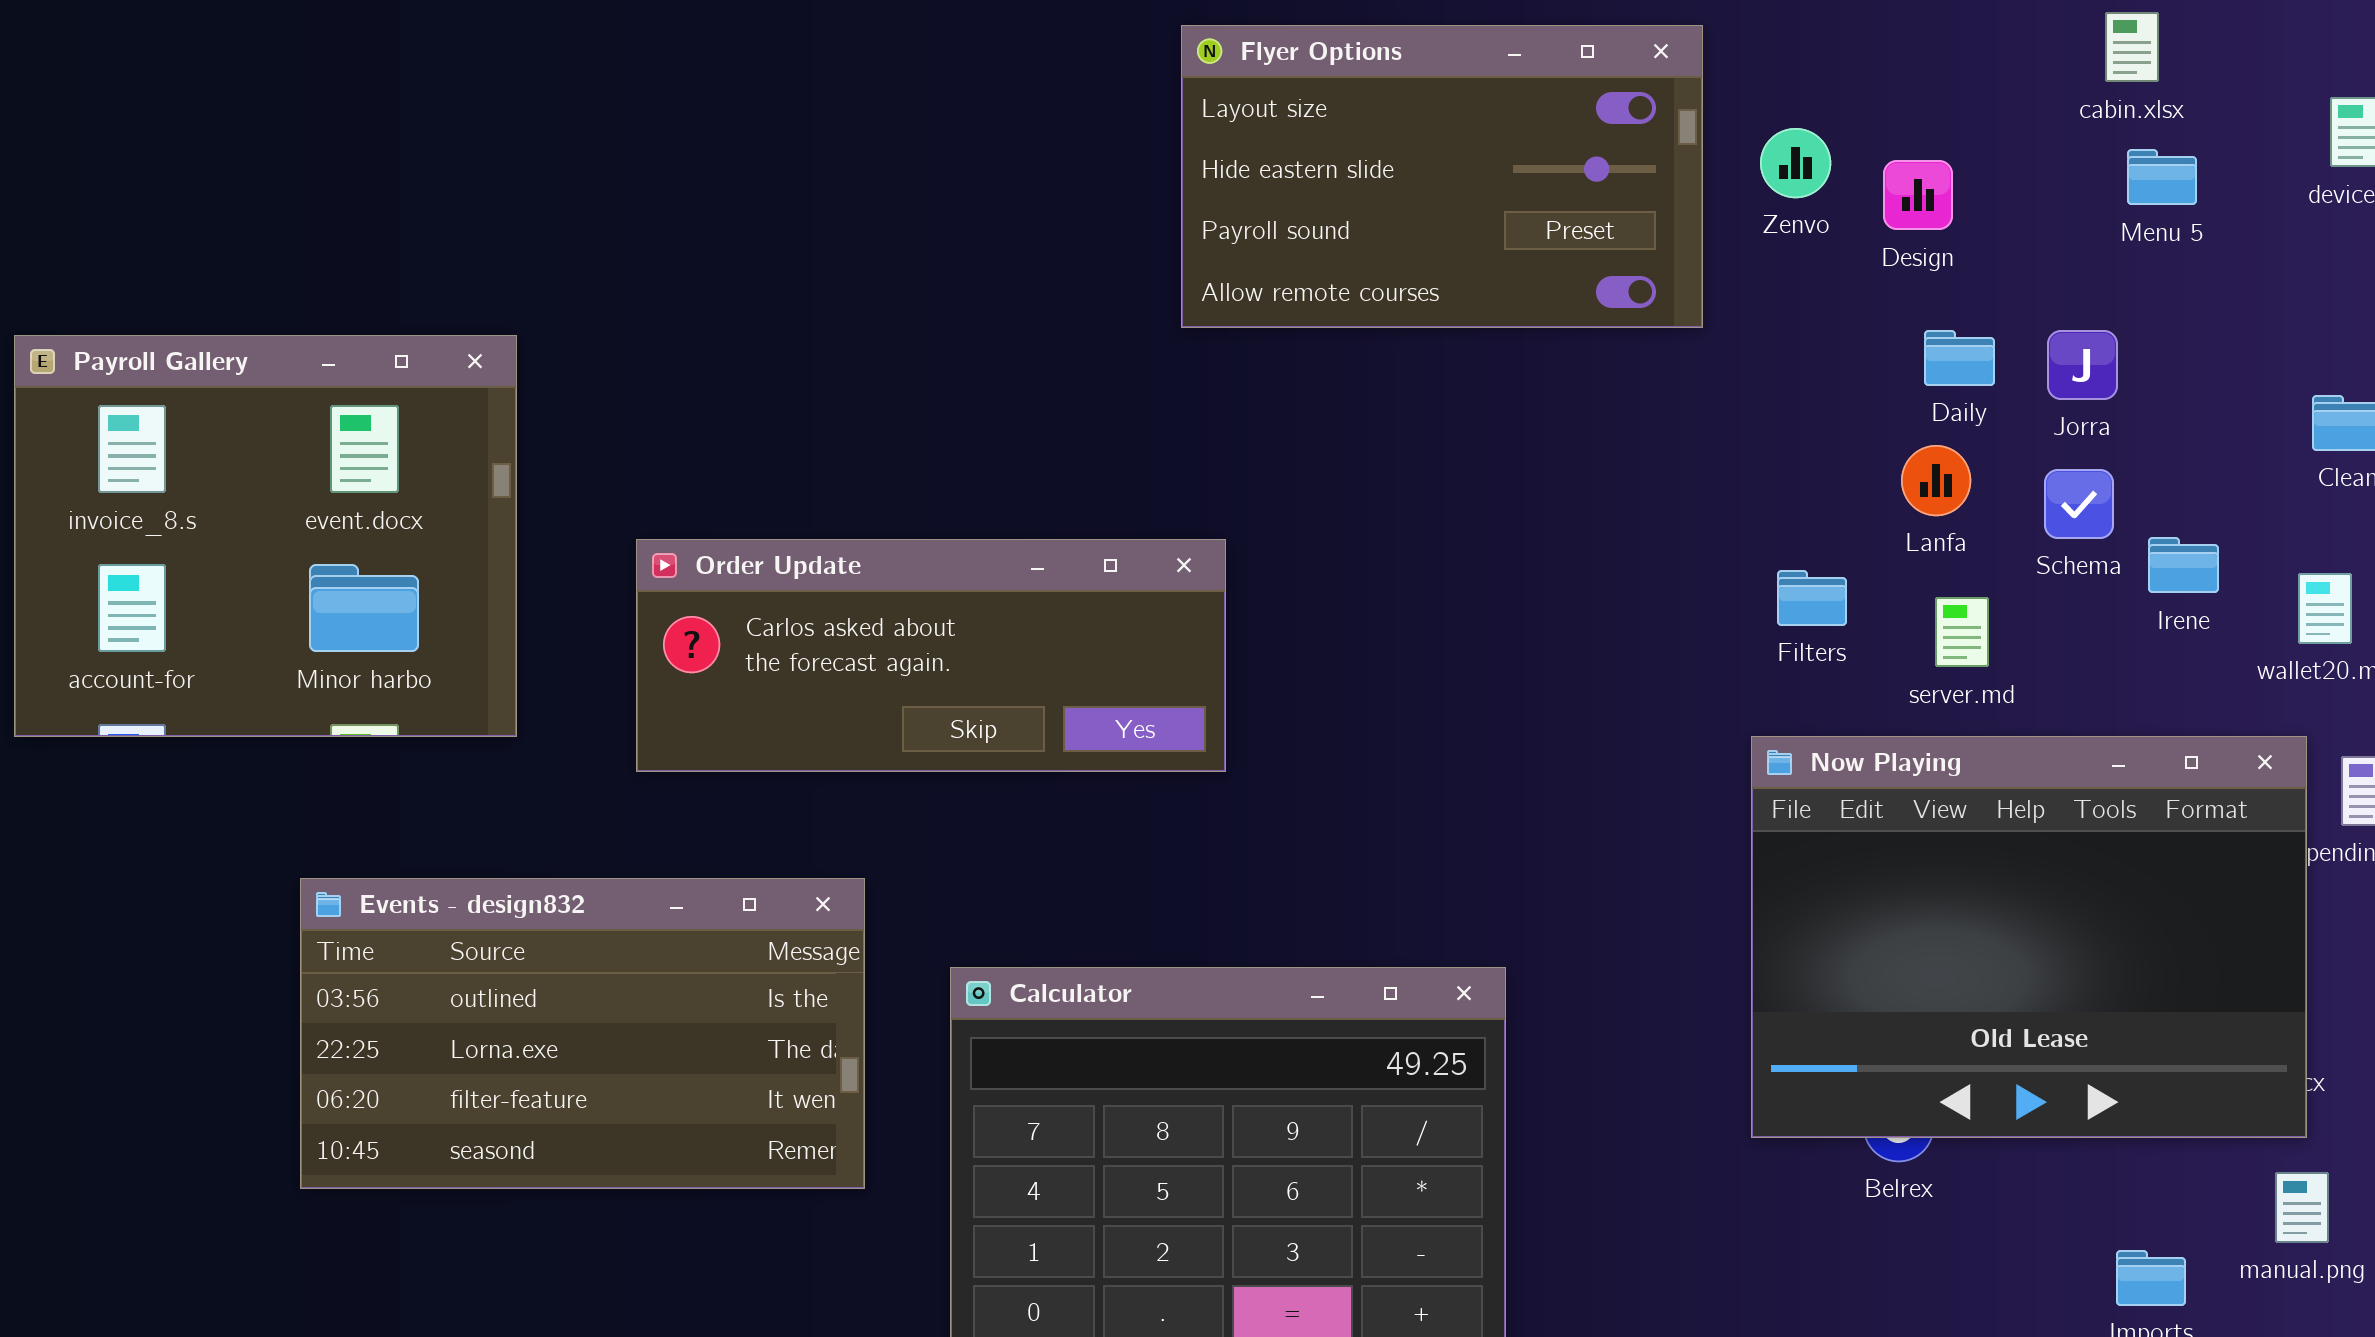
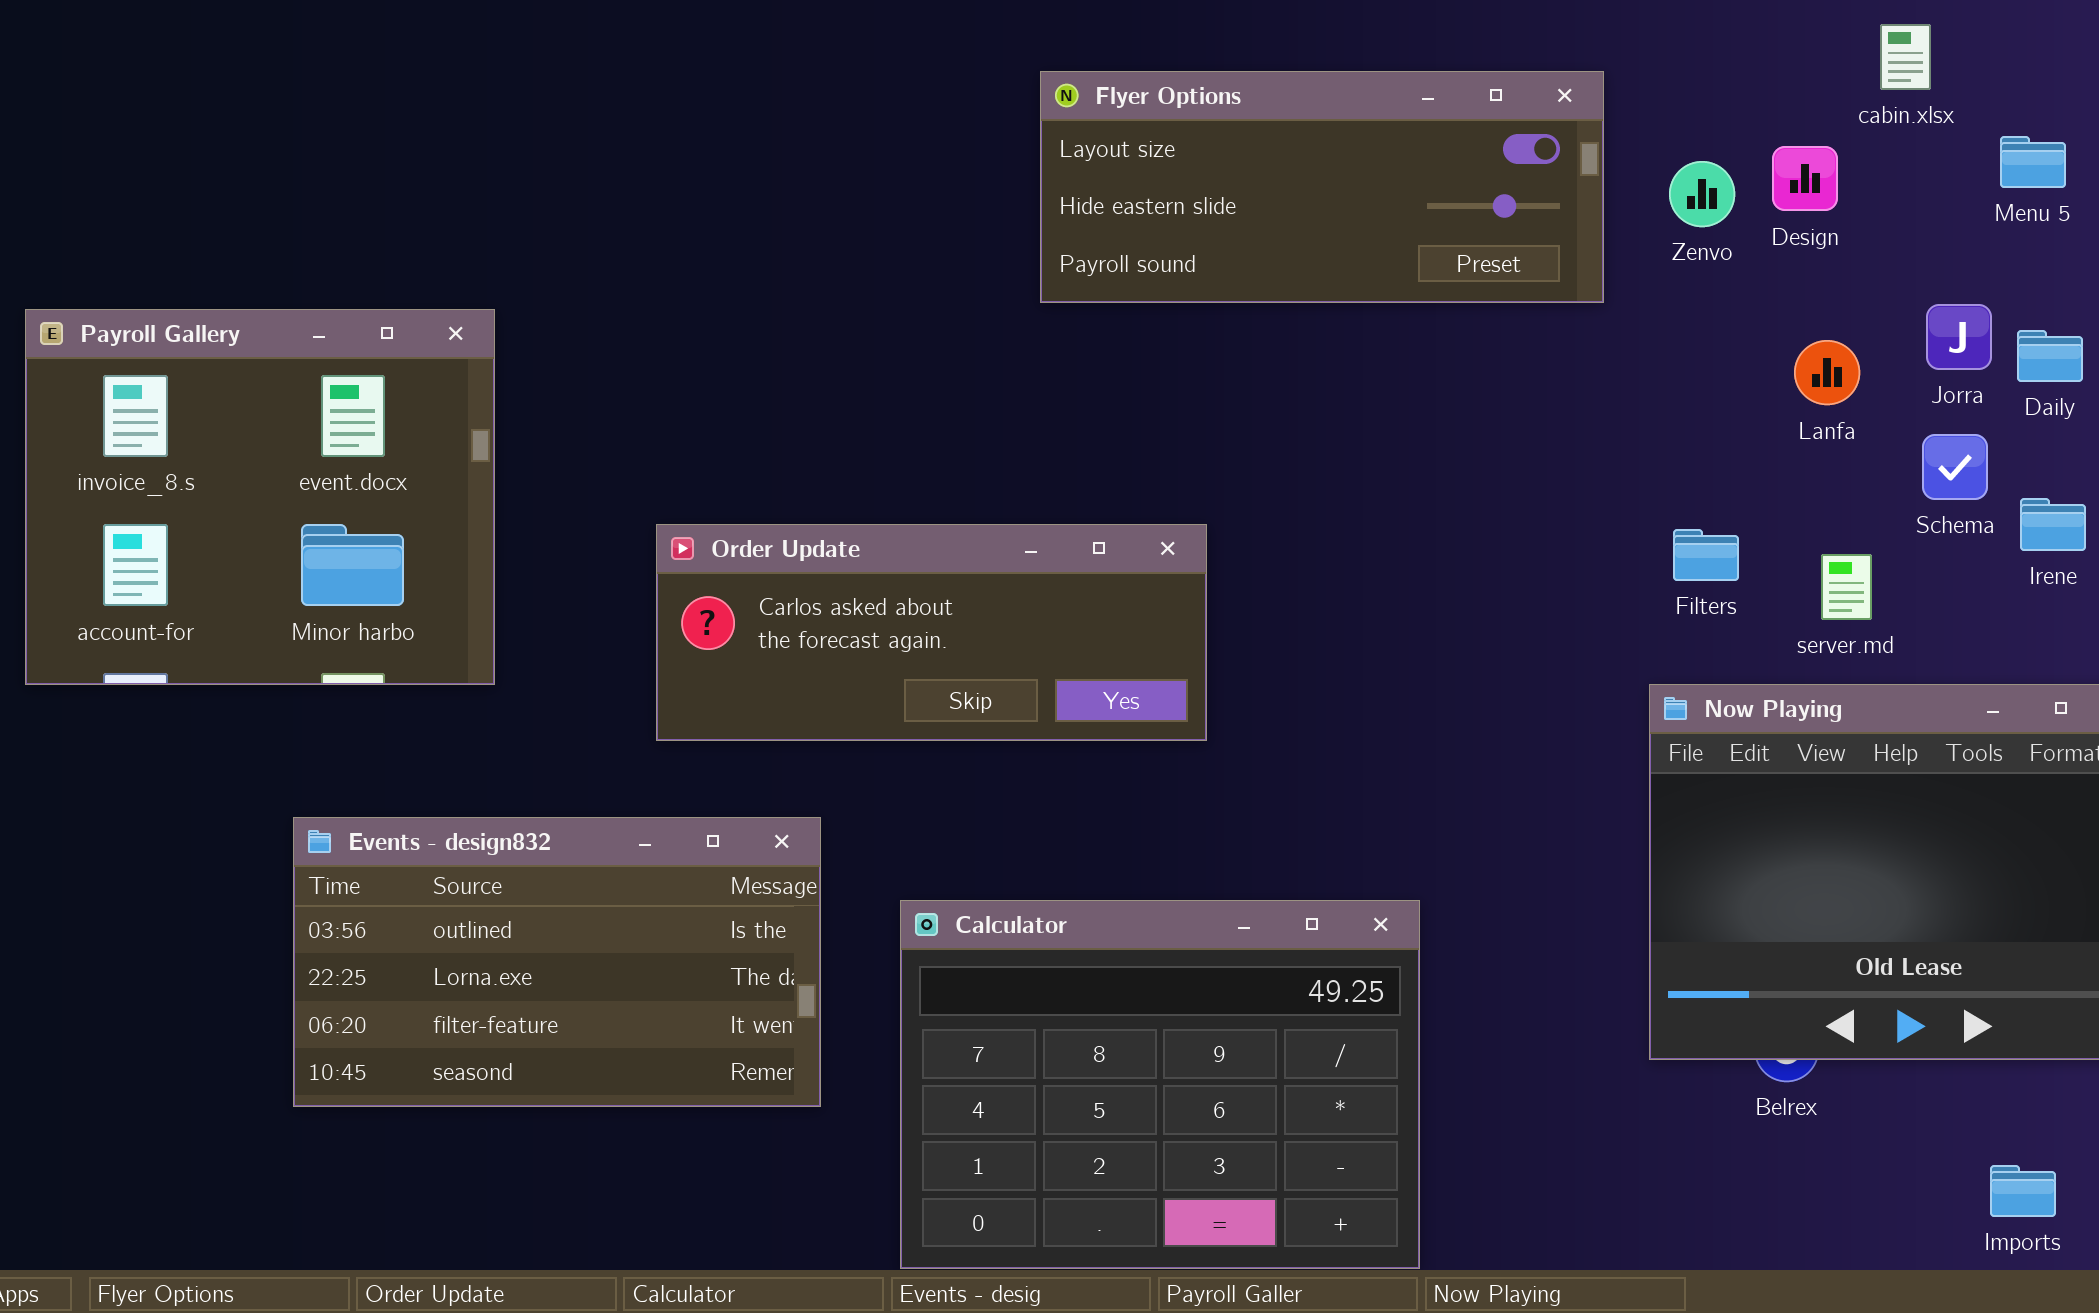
cabin.xlsx: [2105,12,2159,82] -> [1880,24,1931,90], moved
Flyer Options: [1181,25,1703,328] -> [1040,71,1604,303], resized
Zenvo: [1760,128,1831,198] -> [1669,161,1735,227], moved
Daily: [1924,330,1995,386] -> [2017,330,2083,382], moved
Lanfa: [1901,445,1971,516] -> [1794,340,1860,405], moved
Order Update: [636,539,1226,772] -> [656,524,1207,741], moved

